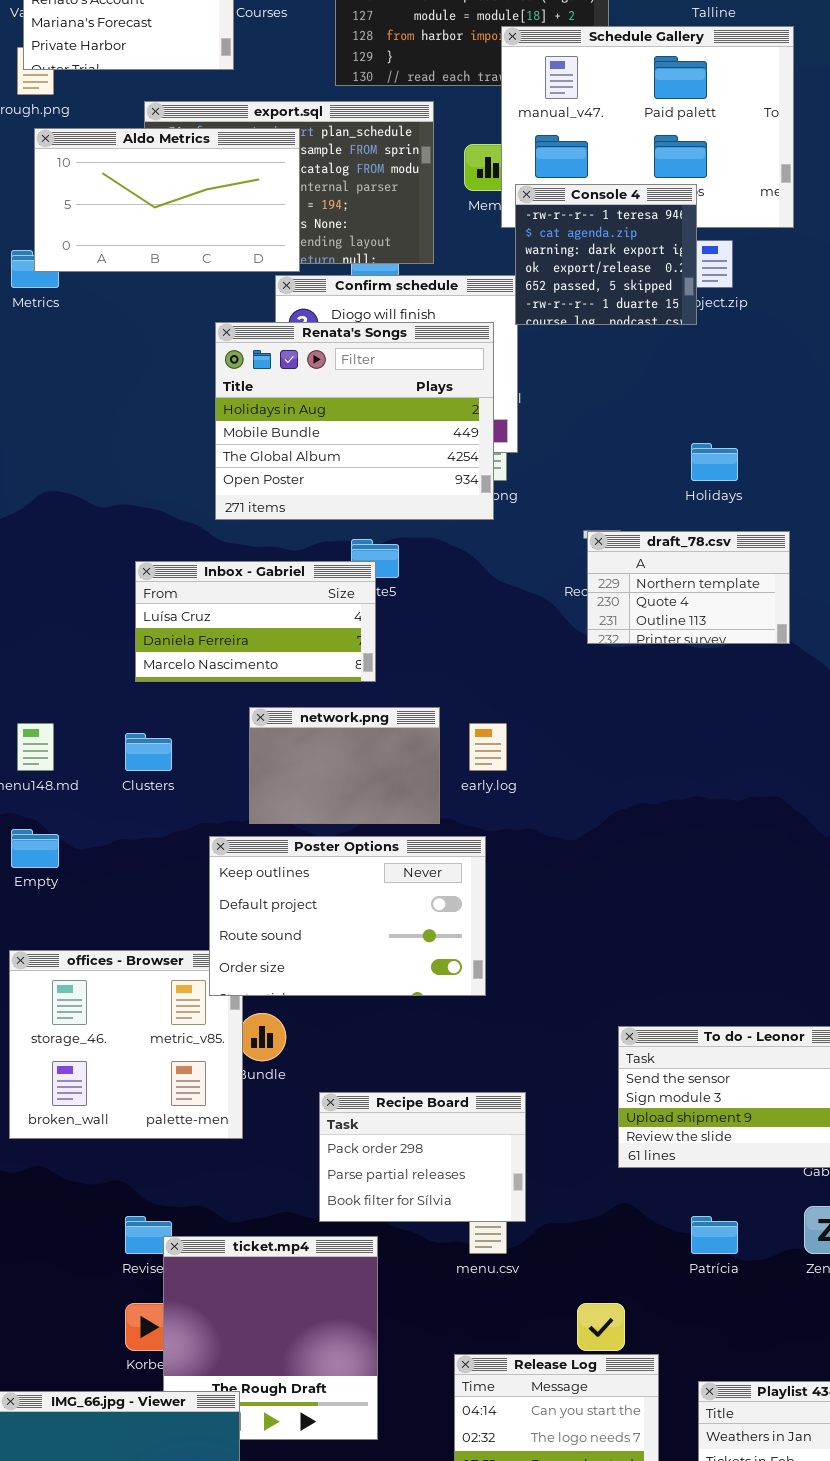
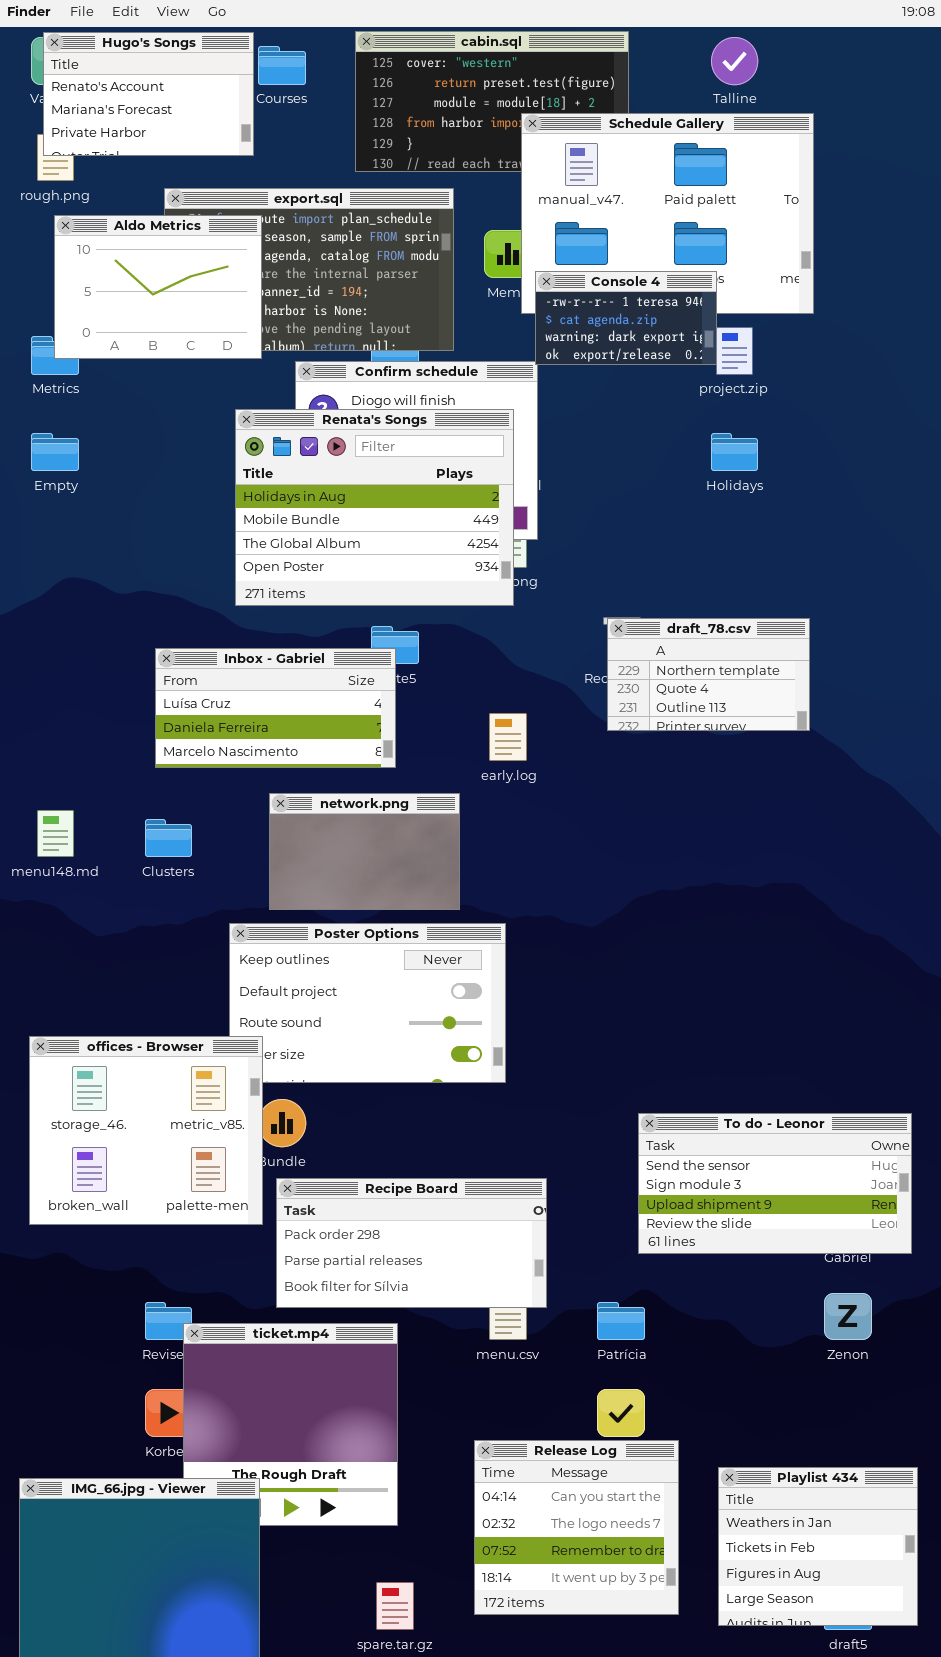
Aldo Metrics: [34,128,300,272] -> [54,215,262,359], resized
Console 4: [515,184,697,325] -> [535,271,717,365], resized
Holidays: [691,443,738,481] -> [711,433,758,471], moved
early.log: [469,723,507,771] -> [489,713,527,761], moved
Empty: [11,829,59,868] -> [31,433,79,471], moved
offices - Browser: [9,950,243,1139] -> [29,1036,263,1225], raised
Recipe Board: [319,1092,526,1222] -> [276,1178,547,1308], resized
Patrícia: [691,1216,738,1254] -> [597,1302,645,1340], moved

